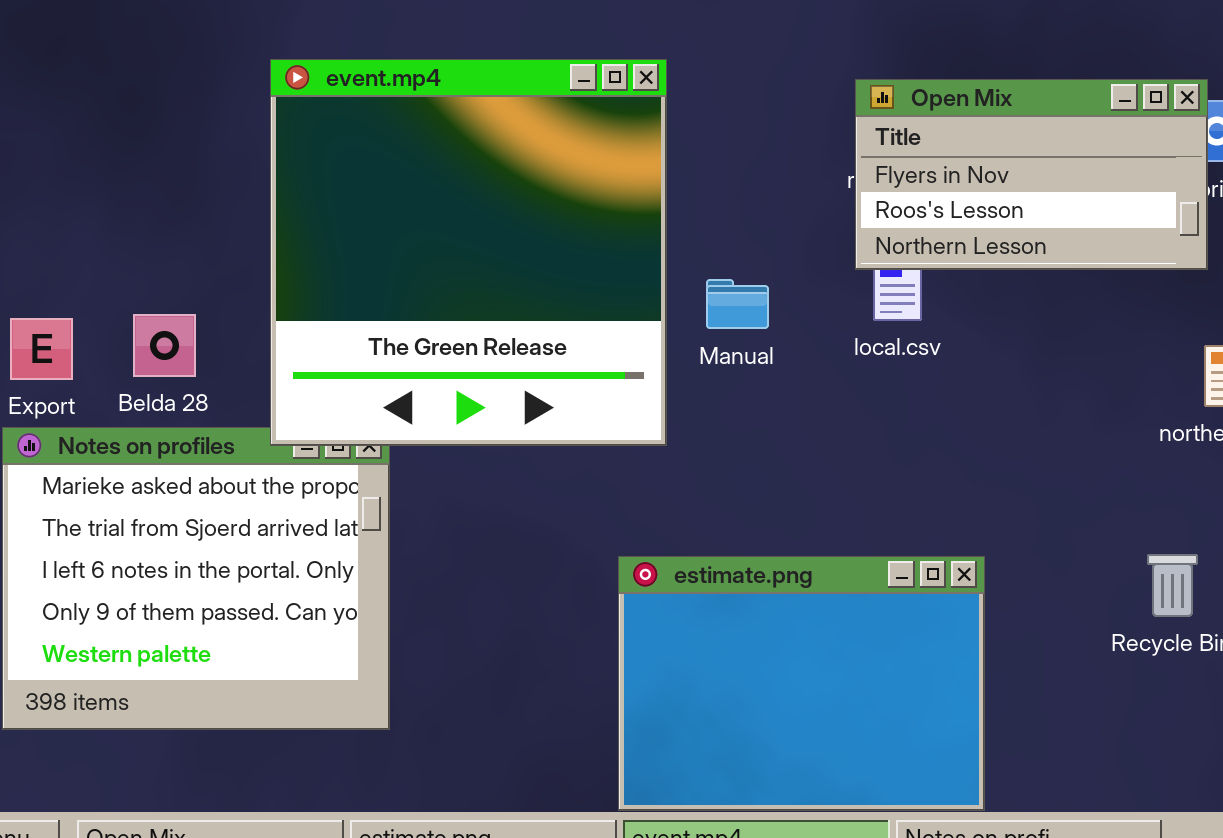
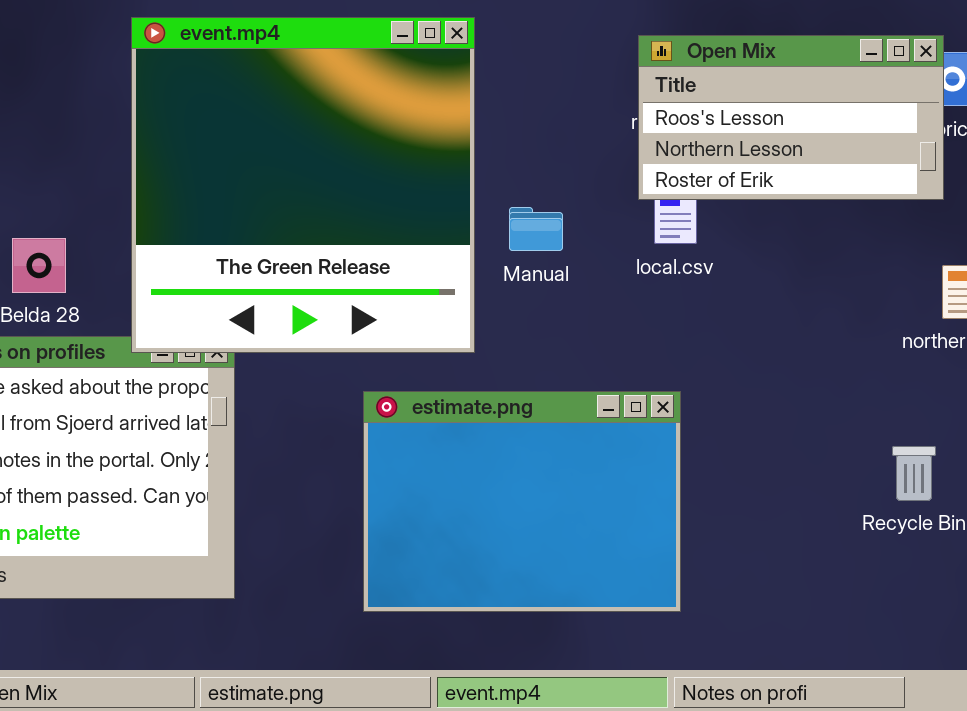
Open Mix: [855,79,1208,270] -> [638,35,944,200], scrolled down 1 row
estimate.png: [618,556,985,811] -> [363,391,681,612], moved

